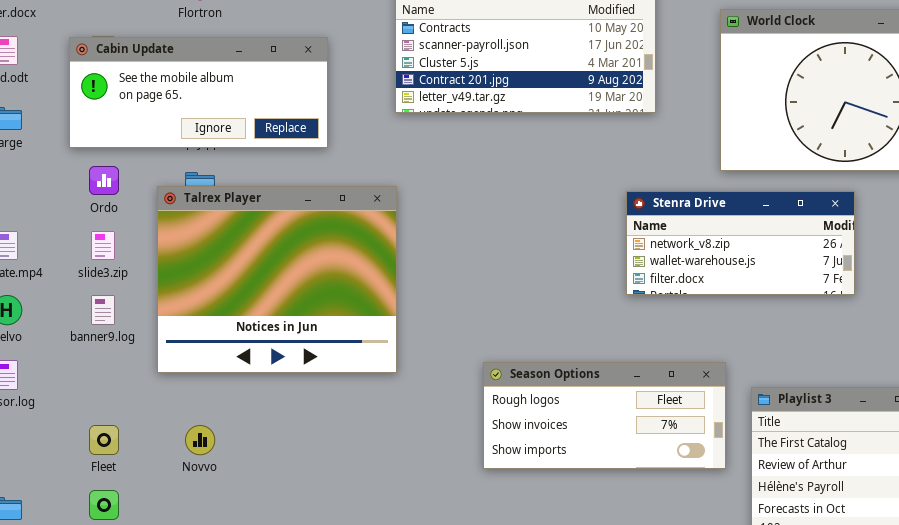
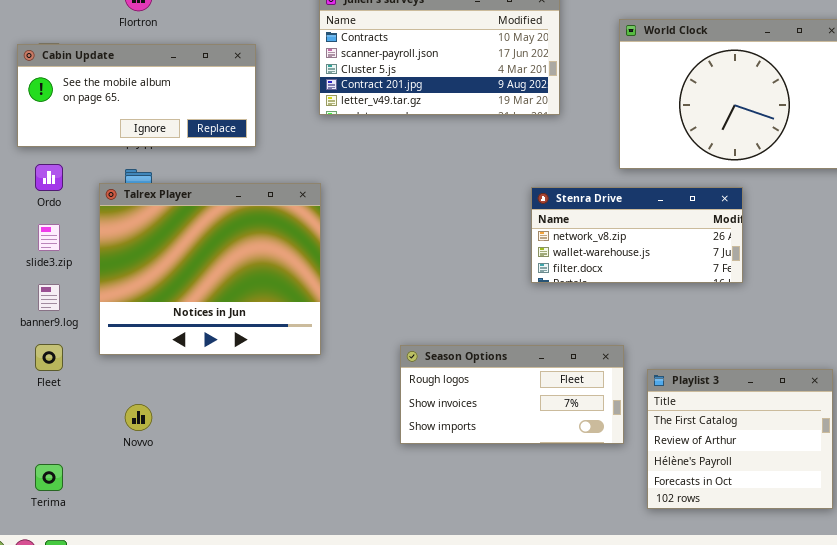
Fleet: [89,425,119,455] -> [35,344,63,371], moved

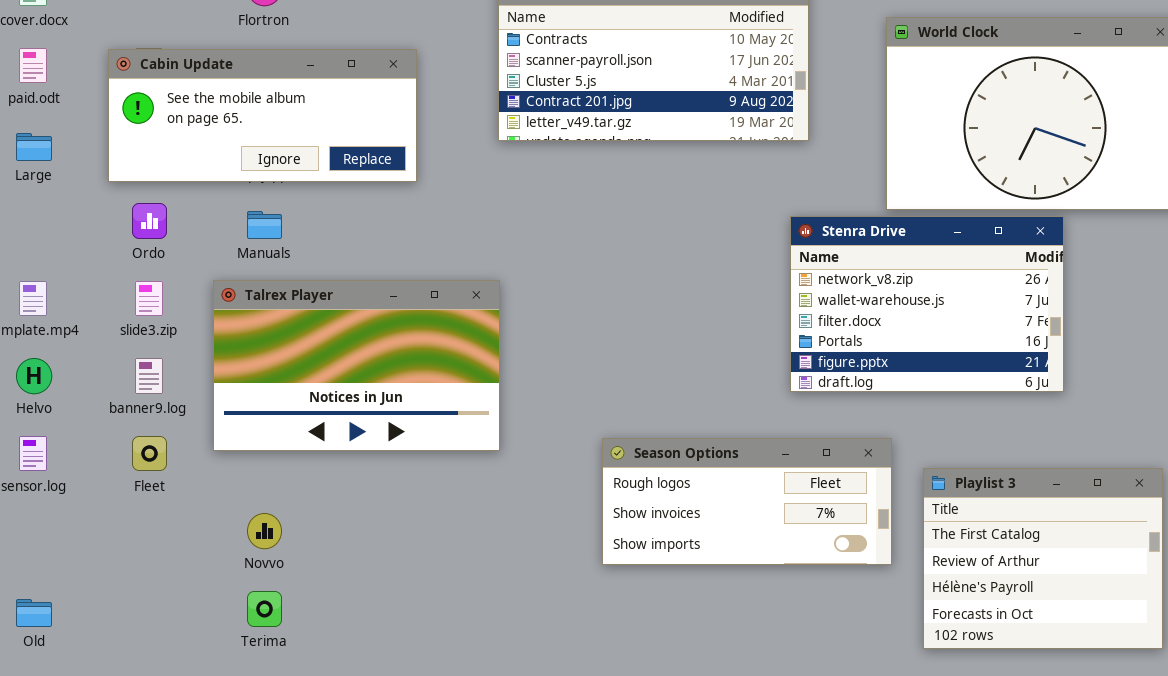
Talrex Player: [99,183,321,355] -> [213,280,500,451], resized
Stenra Drive: [531,187,743,283] -> [790,216,1064,392], moved, resized
Terima: [35,464,63,491] -> [247,591,282,627], moved

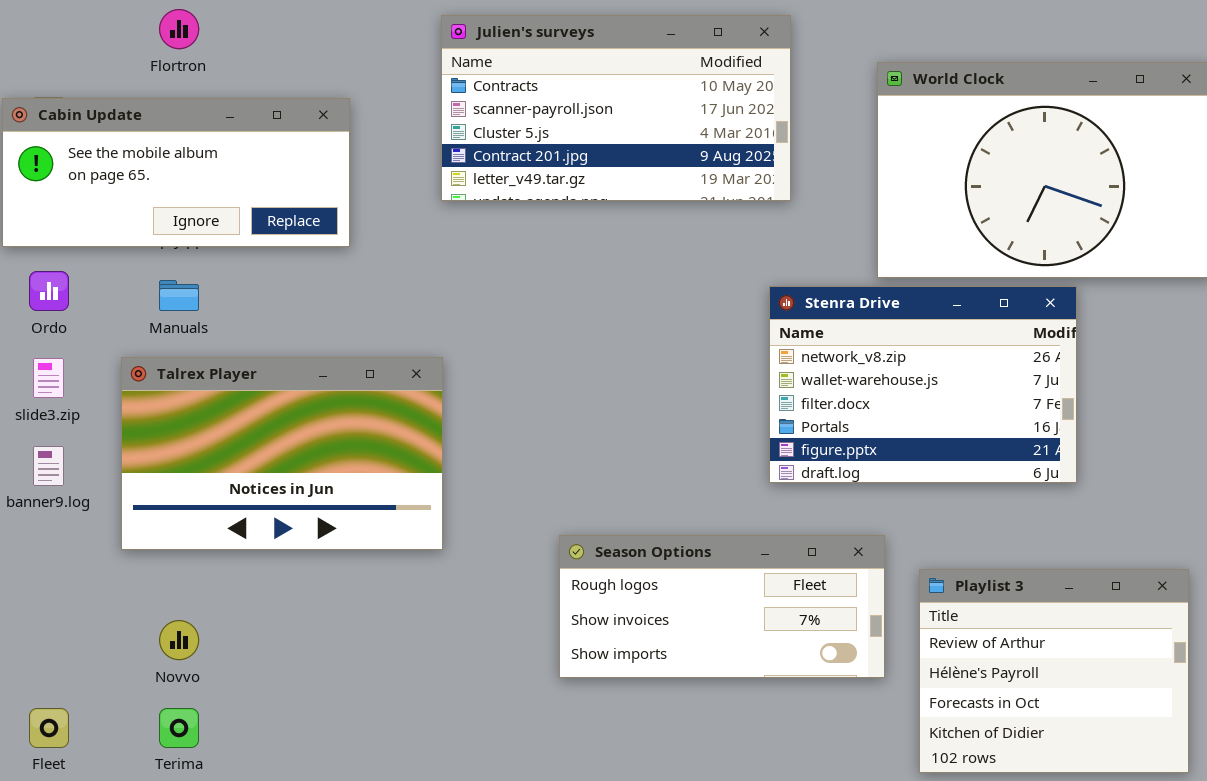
Fleet: [132,436,167,471] -> [29,708,69,748], moved
Playlist 3: [923,468,1163,649] -> [919,569,1189,773], scrolled down 1 row

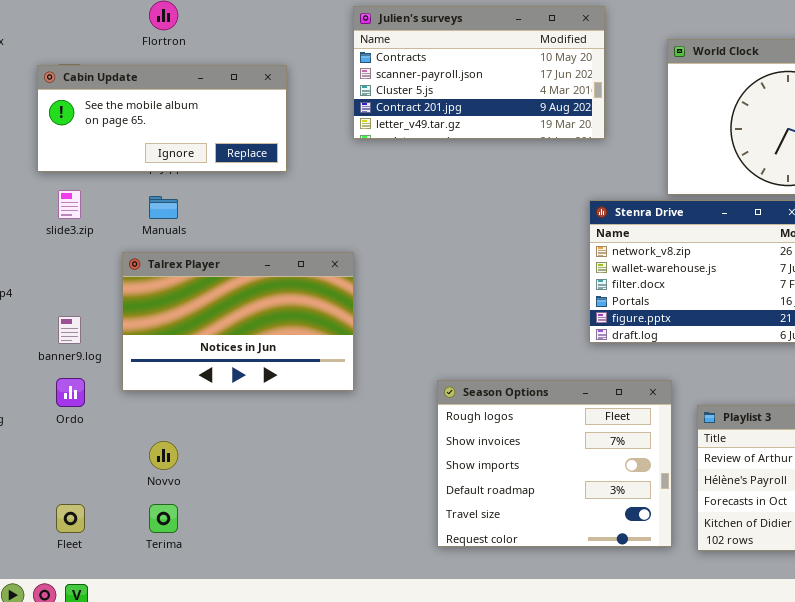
Ordo: [29,271,69,311] -> [56,378,85,407], moved
slide3.zip: [33,358,64,398] -> [58,190,81,219], moved
Season Options: [559,535,885,678] -> [437,380,672,547], resized

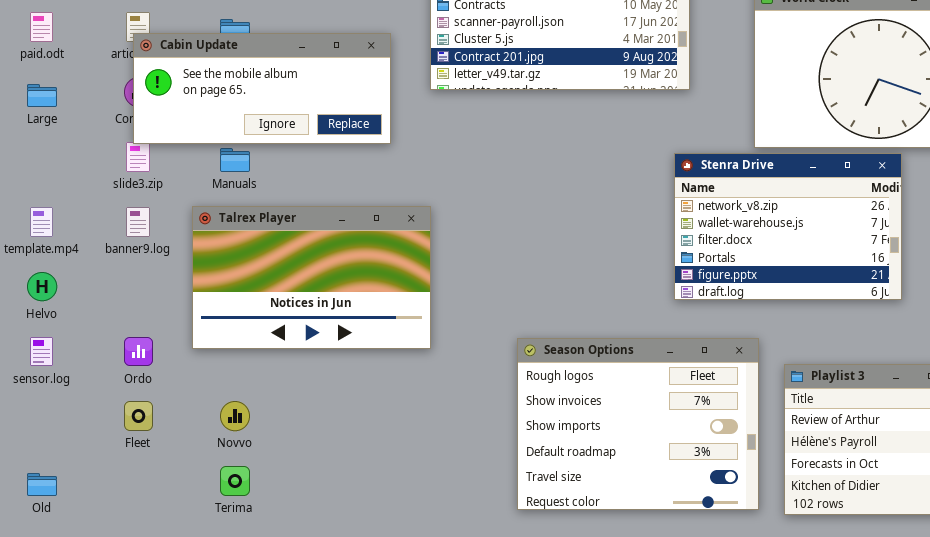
Cabin Update: [37,65,287,172] -> [133,33,391,144], moved
banner9.log: [58,316,81,344] -> [126,207,150,237], moved
Fleet: [56,504,85,533] -> [124,401,153,431], moved

